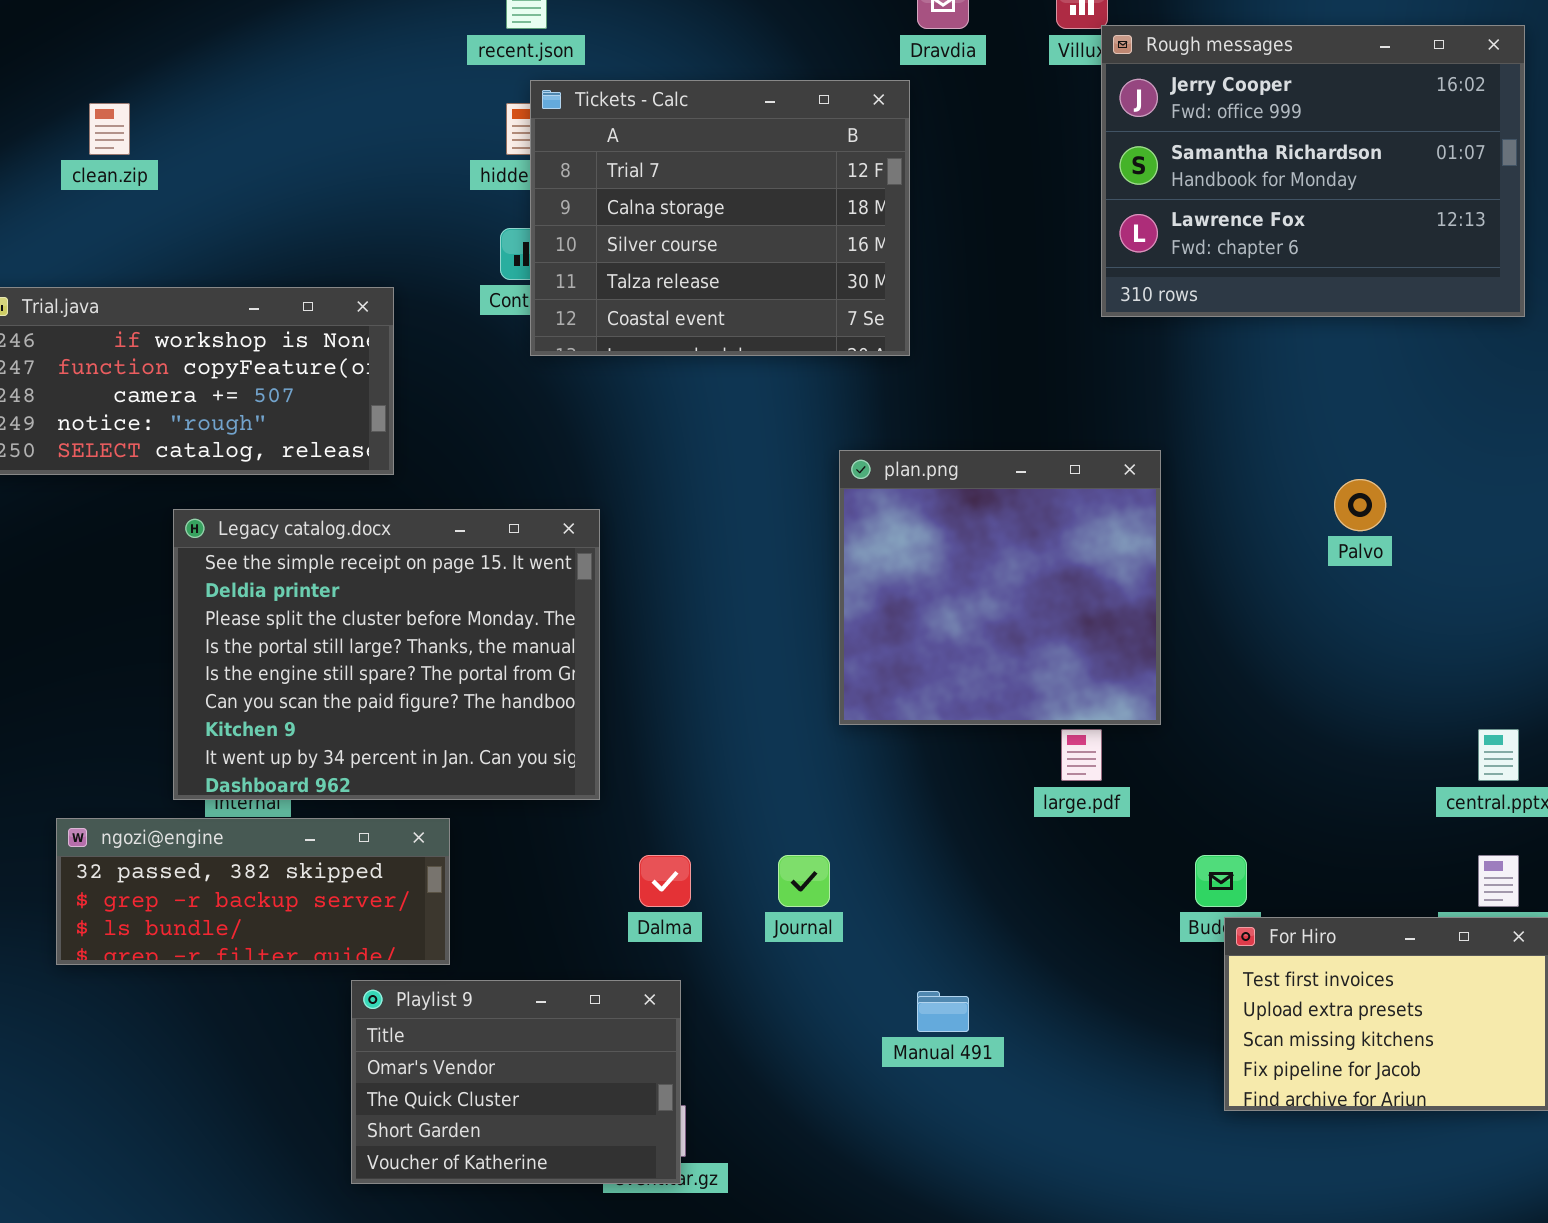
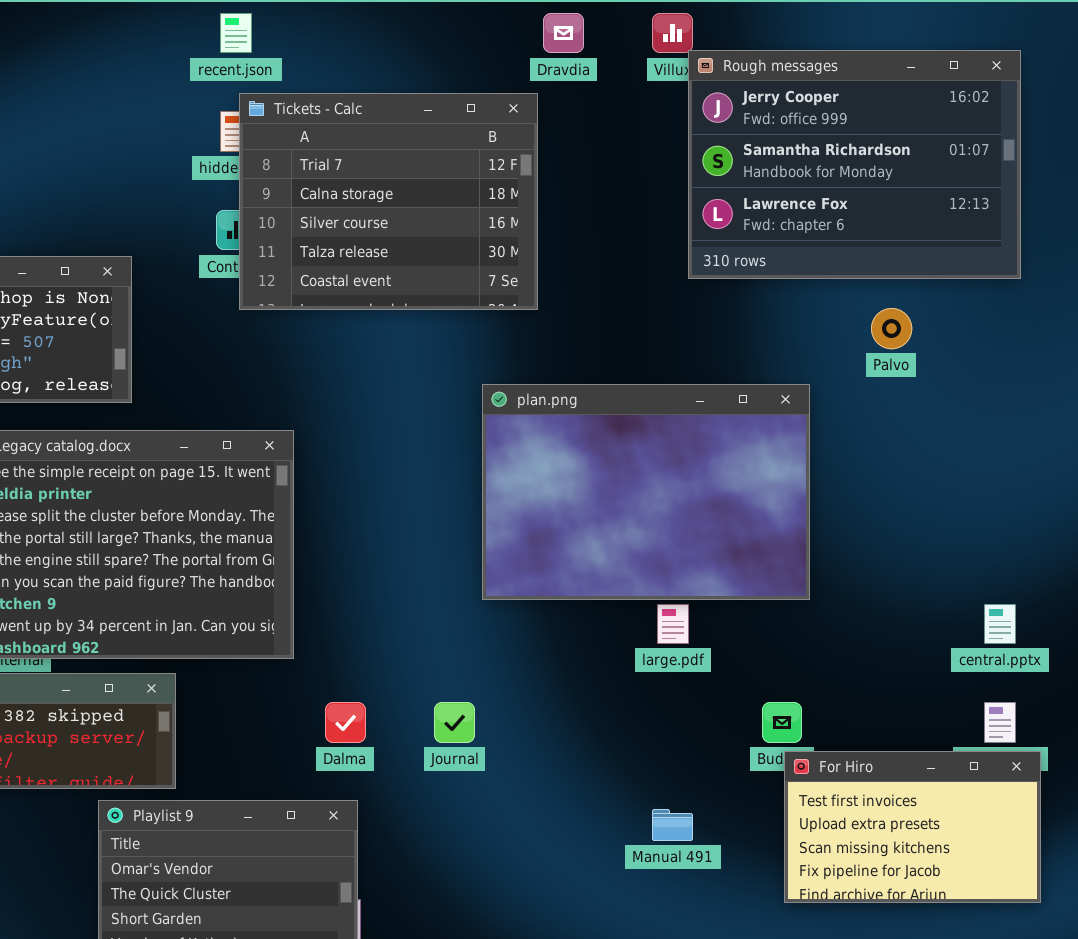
plan.png: [839,450,1161,725] -> [482,384,810,600], resized
Palvo: [1334,479,1386,531] -> [871,308,912,349], moved
Manual 491: [917,991,969,1032] -> [652,809,693,841], moved

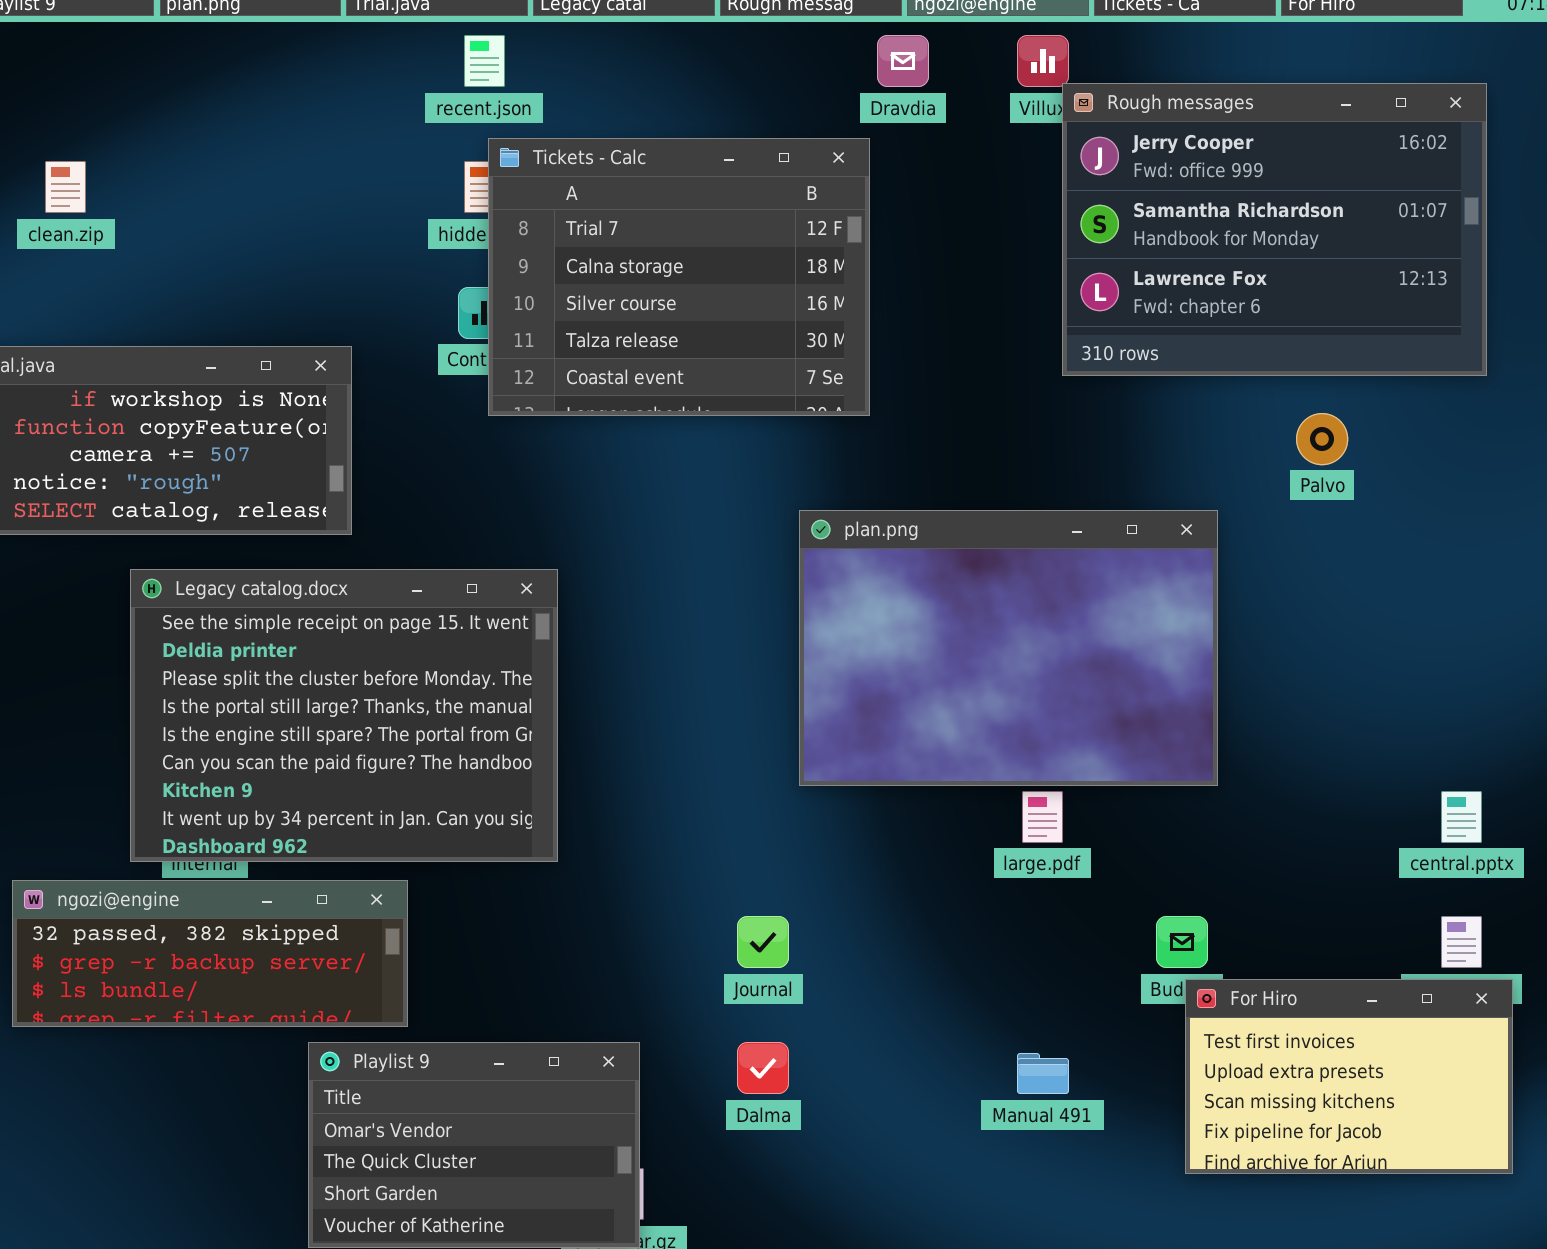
Dalma: [325,702,366,743] -> [737,1042,789,1094], moved

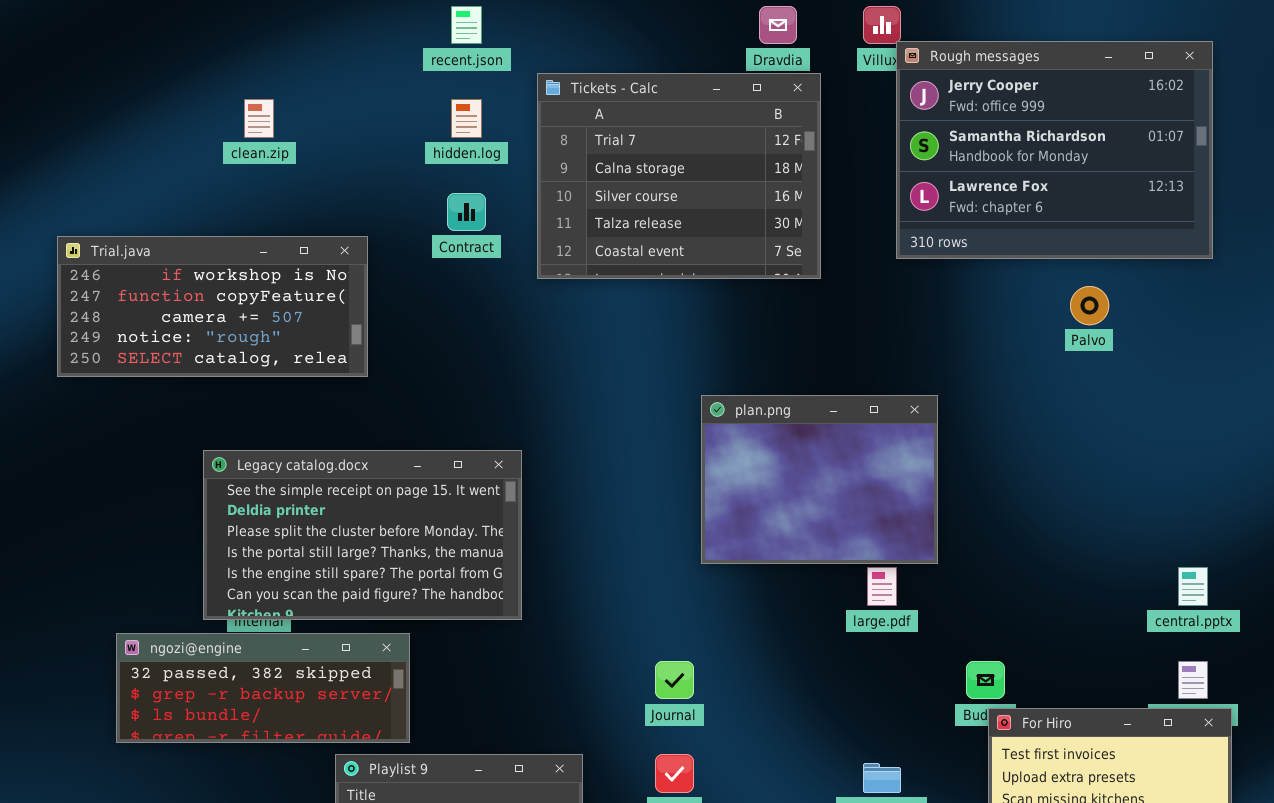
Tickets - Calc: [488,138,870,416] -> [537,73,821,279], moved
clean.zip: [45,161,86,213] -> [244,99,274,138], moved
plan.png: [799,510,1218,786] -> [701,395,938,564], resized
Legacy catalog.docx: [130,569,558,862] -> [203,450,522,620], resized

